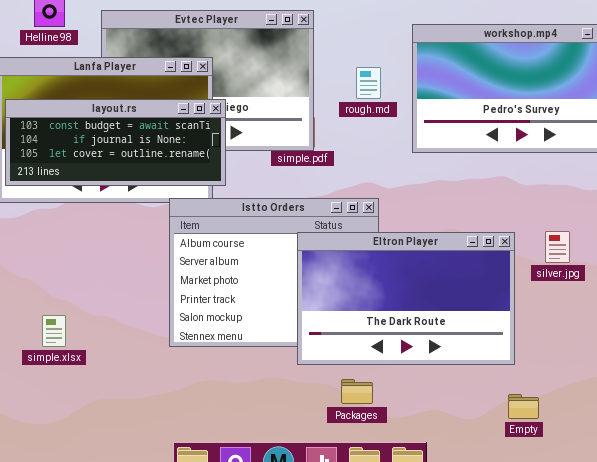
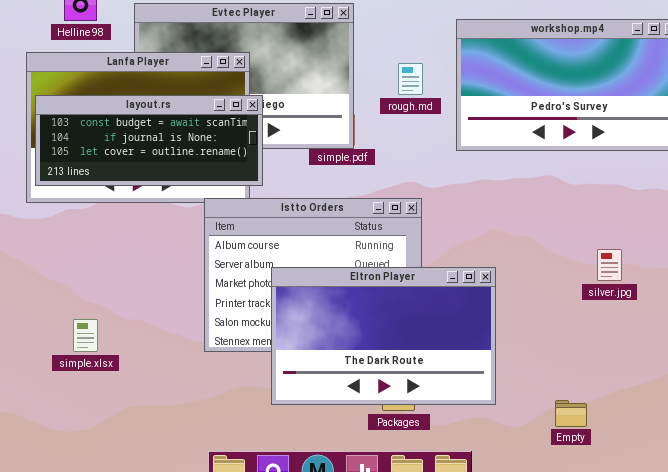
silver.jpg: [545,231,570,263] -> [597,249,622,281], moved
Eltron Player: [297,232,515,365] -> [271,267,496,405], moved

